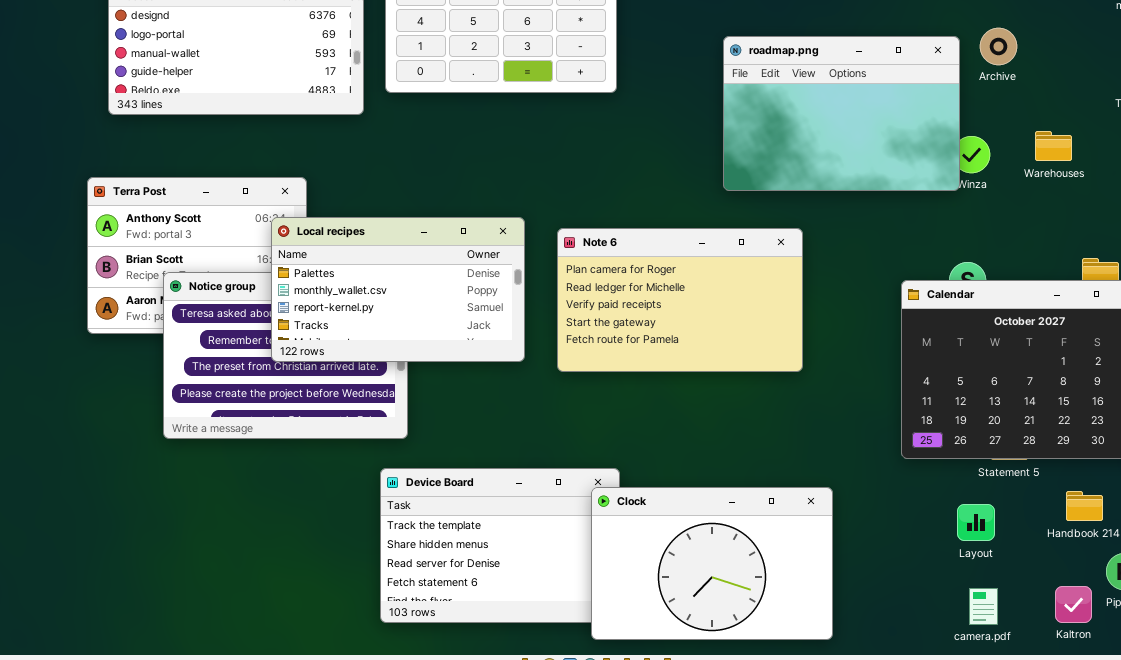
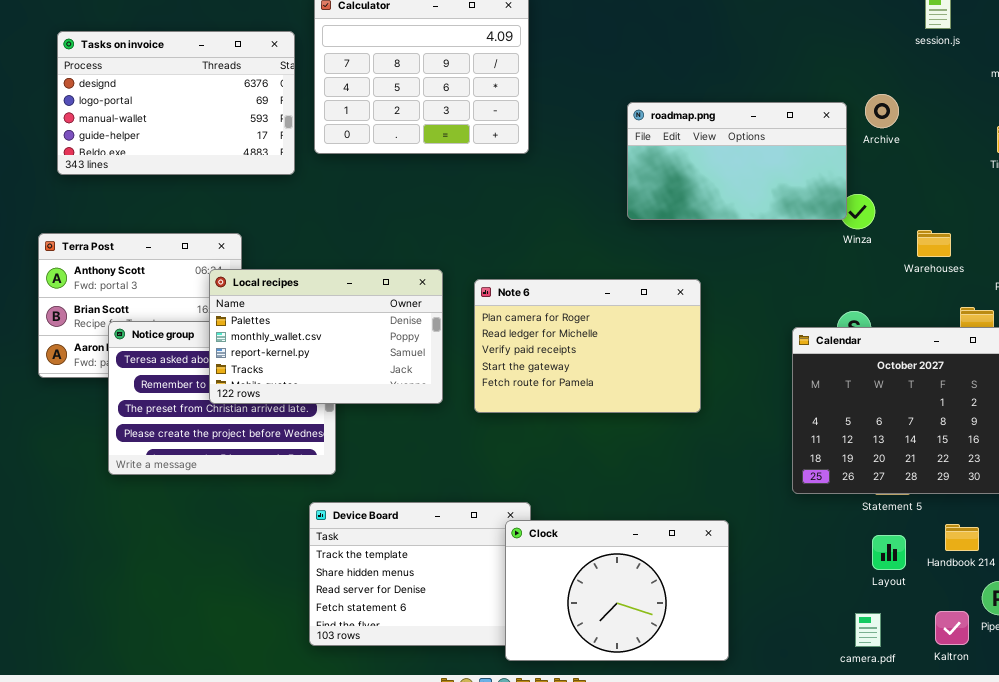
roadmap.png: [723,36,960,191] -> [627,102,847,220], resized
Warehouses: [1035,131,1072,161] -> [917,230,951,257], moved
Layout: [957,504,995,541] -> [872,535,906,570], moved

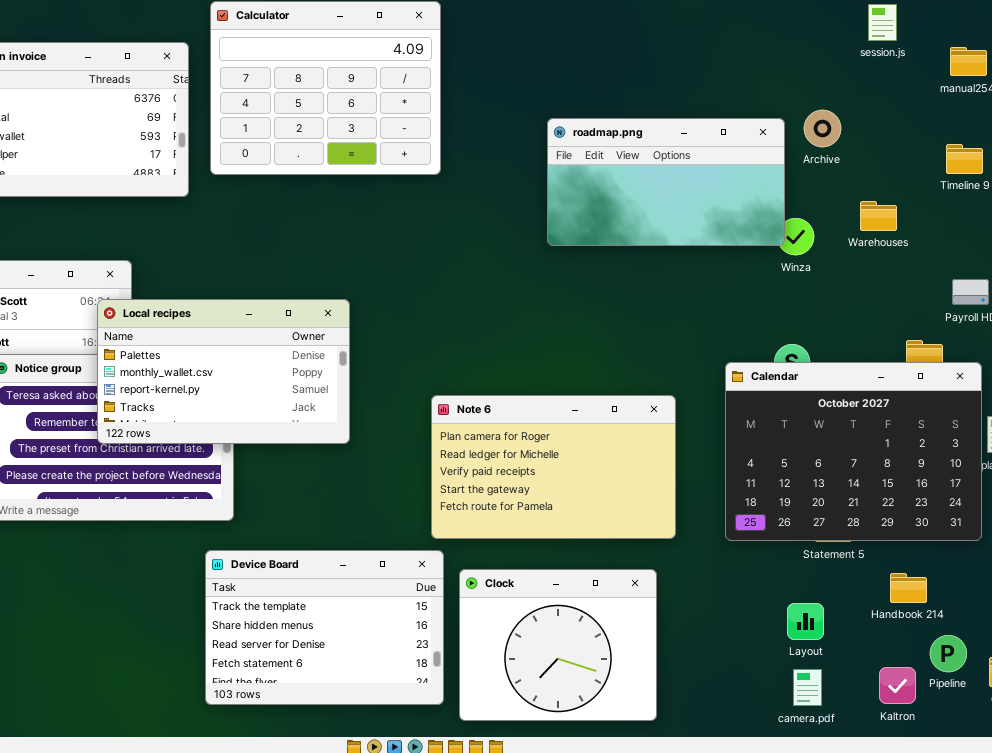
Warehouses: [917,230,951,257] -> [860,201,897,231], moved
Note 6: [474,279,701,413] -> [431,395,676,539], moved
Clock: [505,520,729,661] -> [459,569,657,721], resized
Layout: [872,535,906,570] -> [787,603,824,640], moved

